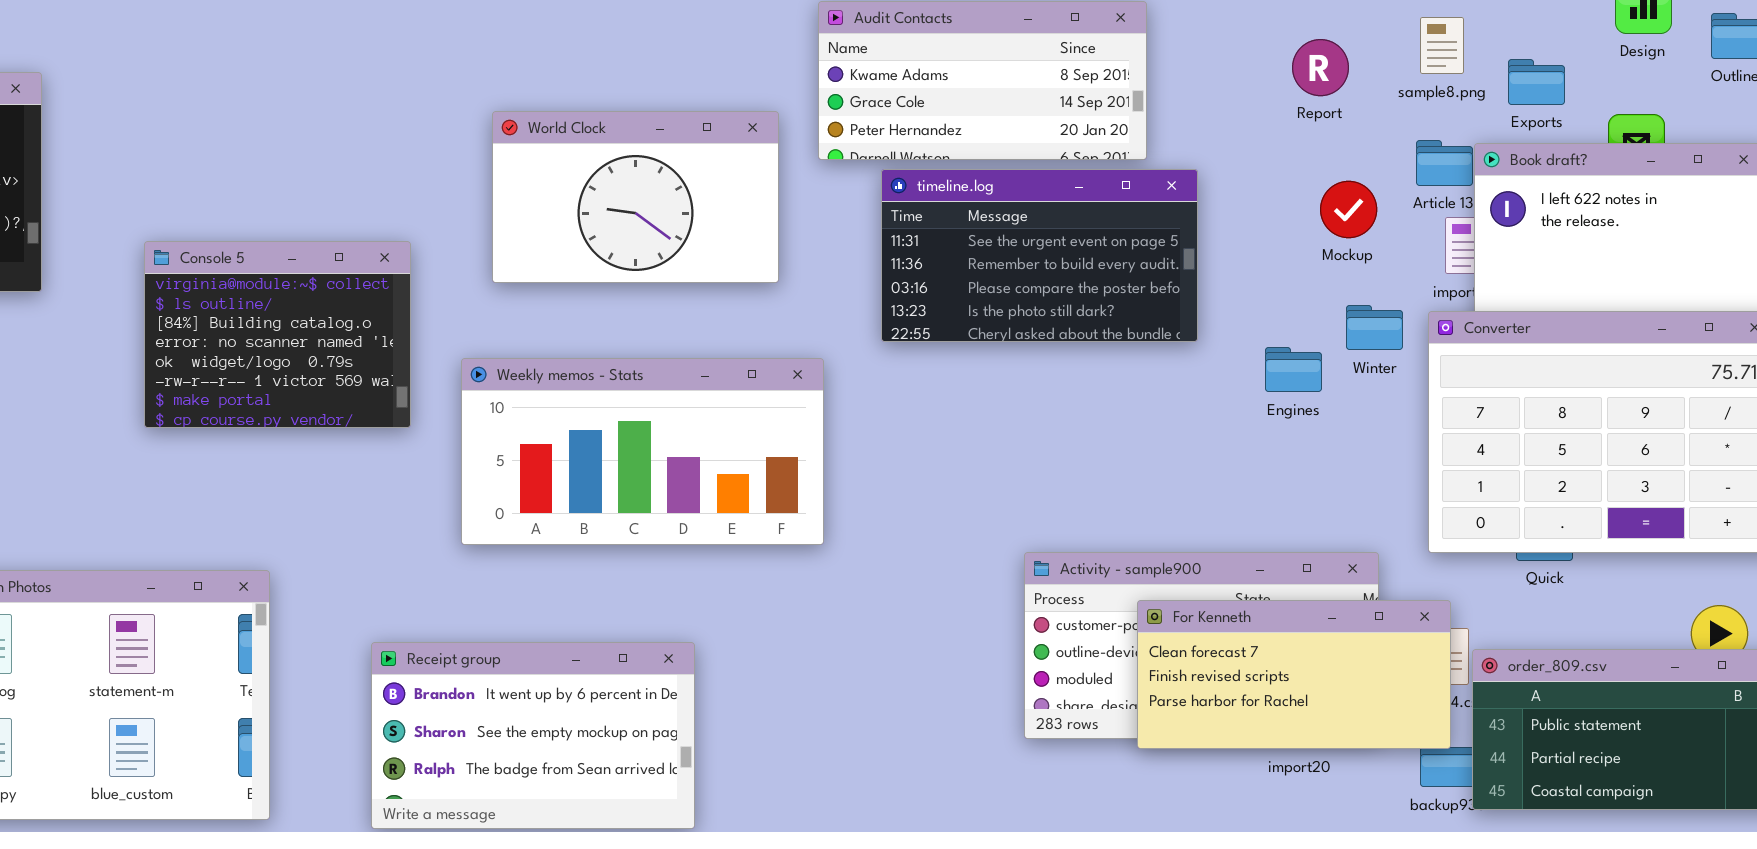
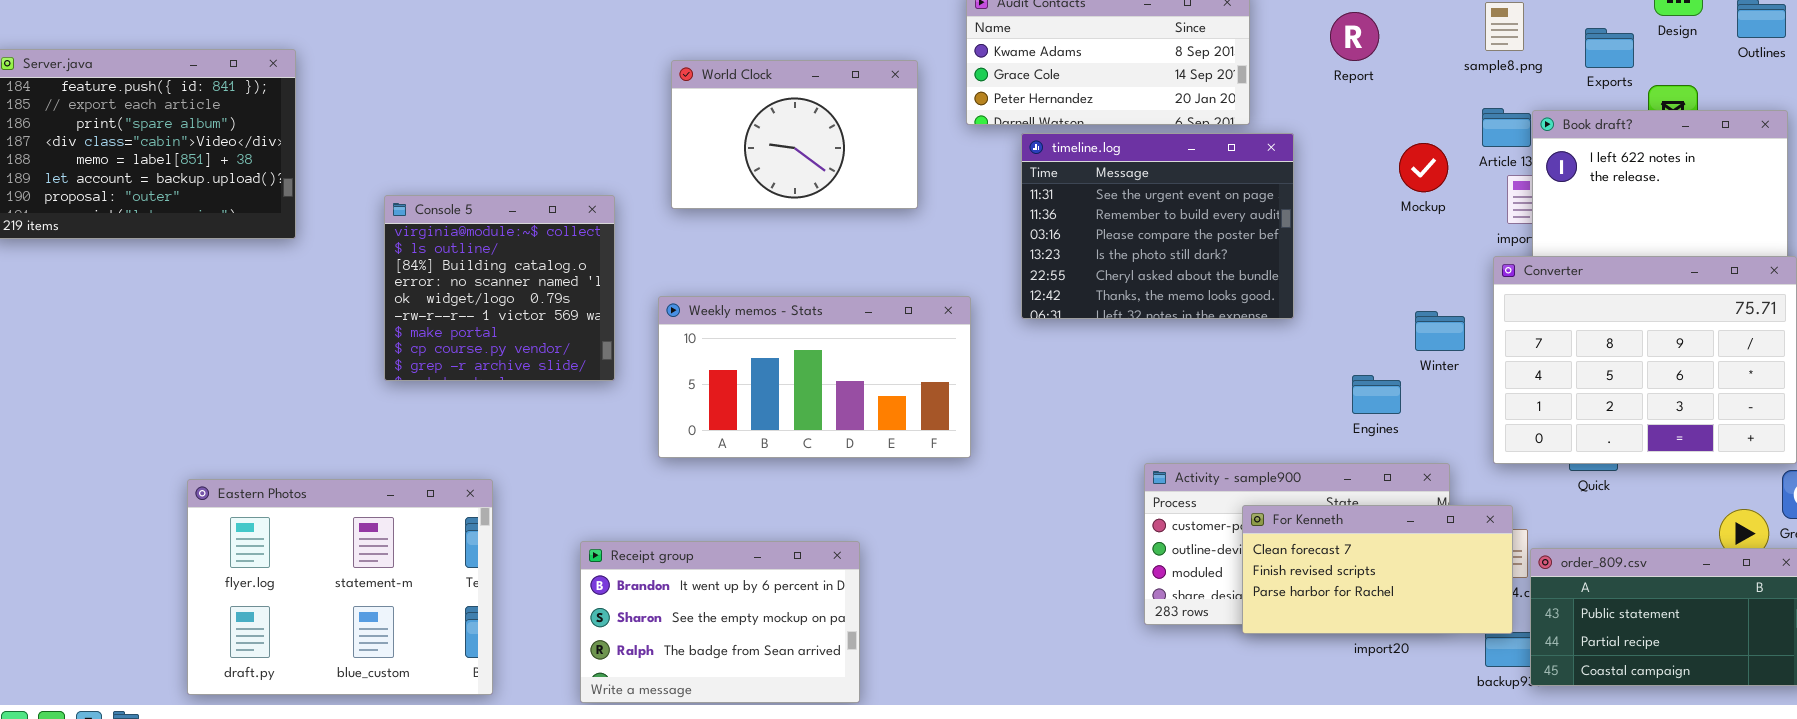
Report: [1292,39,1349,96] -> [1330,12,1379,61], moved
Exports: [1508,59,1565,105] -> [1585,28,1634,68], moved
World Clock: [492,111,779,283] -> [671,60,918,209], moved
timeline.log: [881,169,1198,342] -> [1021,133,1294,319], resized
Console 5: [144,241,411,428] -> [384,195,615,381], resized
Winter: [1346,305,1403,350] -> [1415,311,1465,351], moved
Engines: [1265,347,1322,392] -> [1352,375,1401,414], moved

